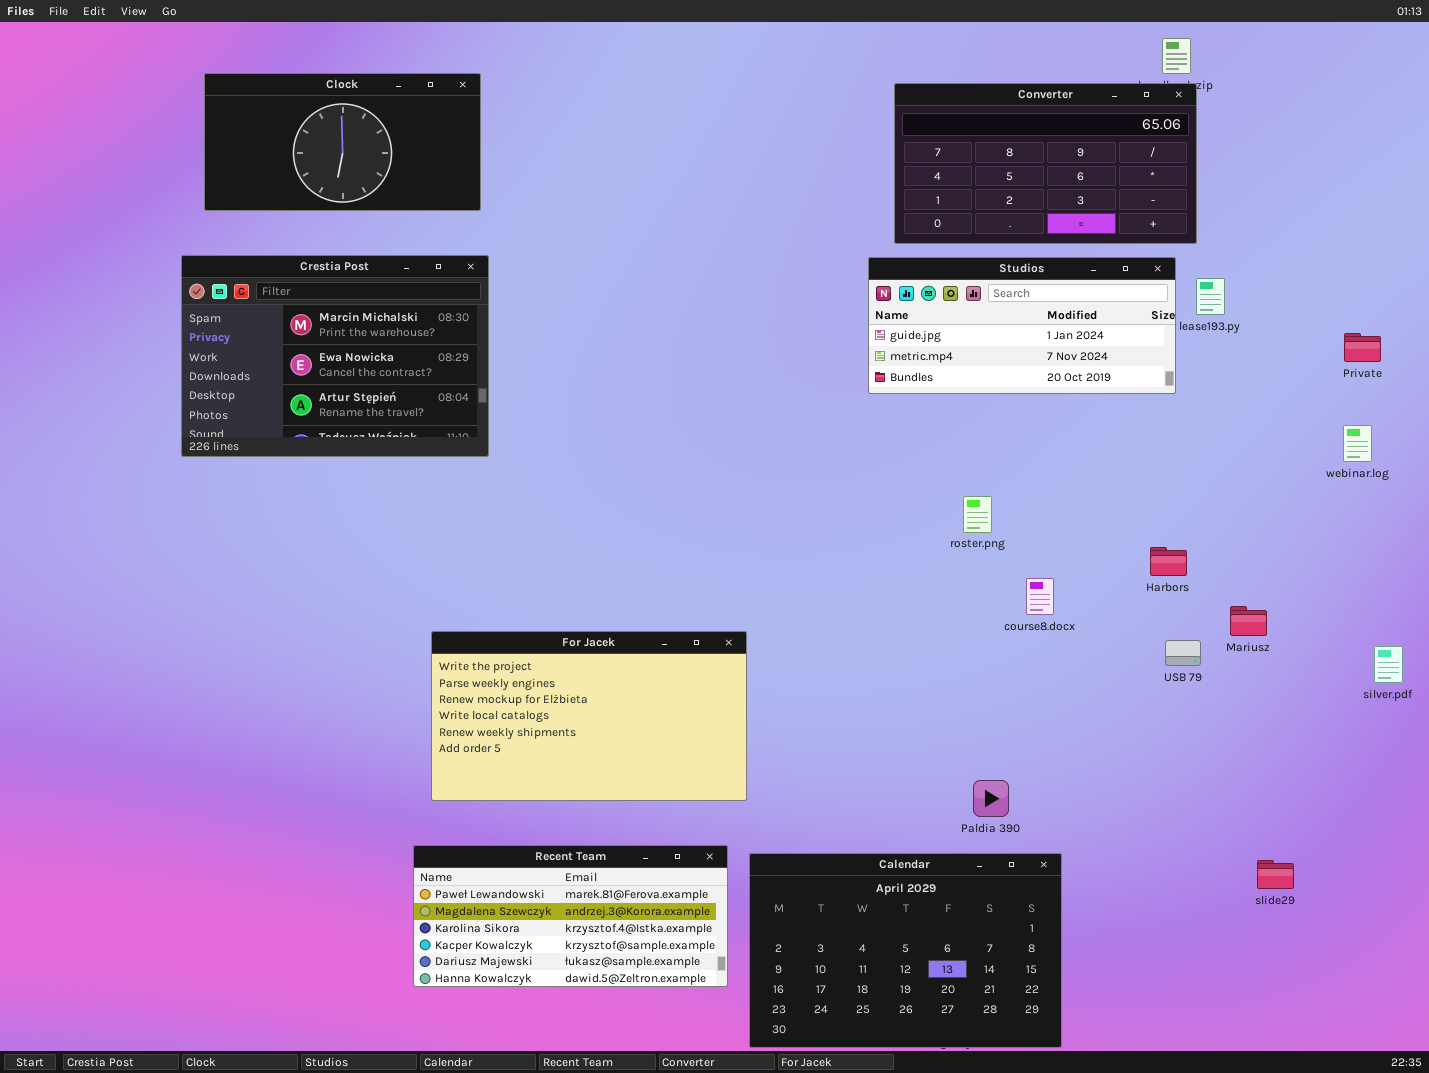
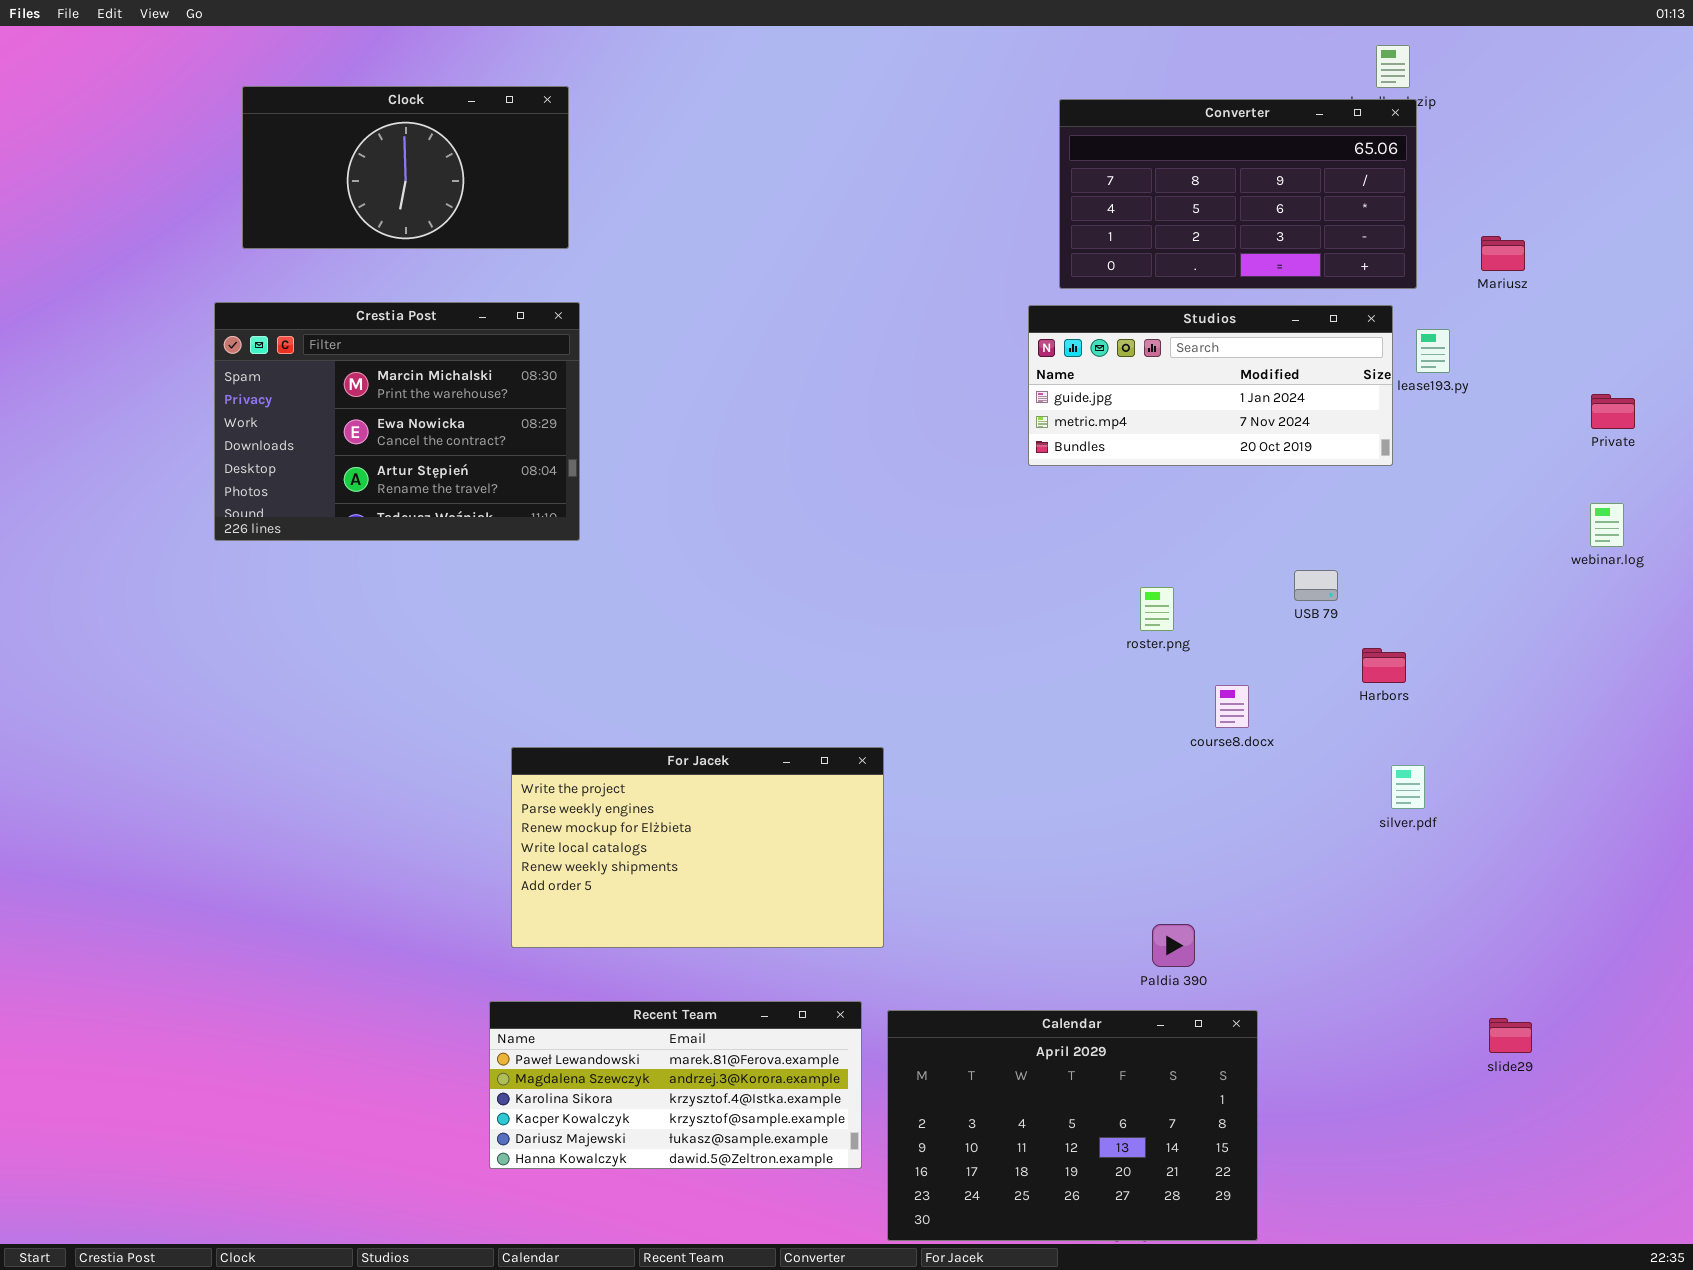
Mariusz: [1230,606,1267,636] -> [1481,236,1525,271], moved
USB 79: [1165,640,1201,666] -> [1294,570,1338,601], moved
silver.pdf: [1374,646,1403,683] -> [1391,765,1425,809], moved

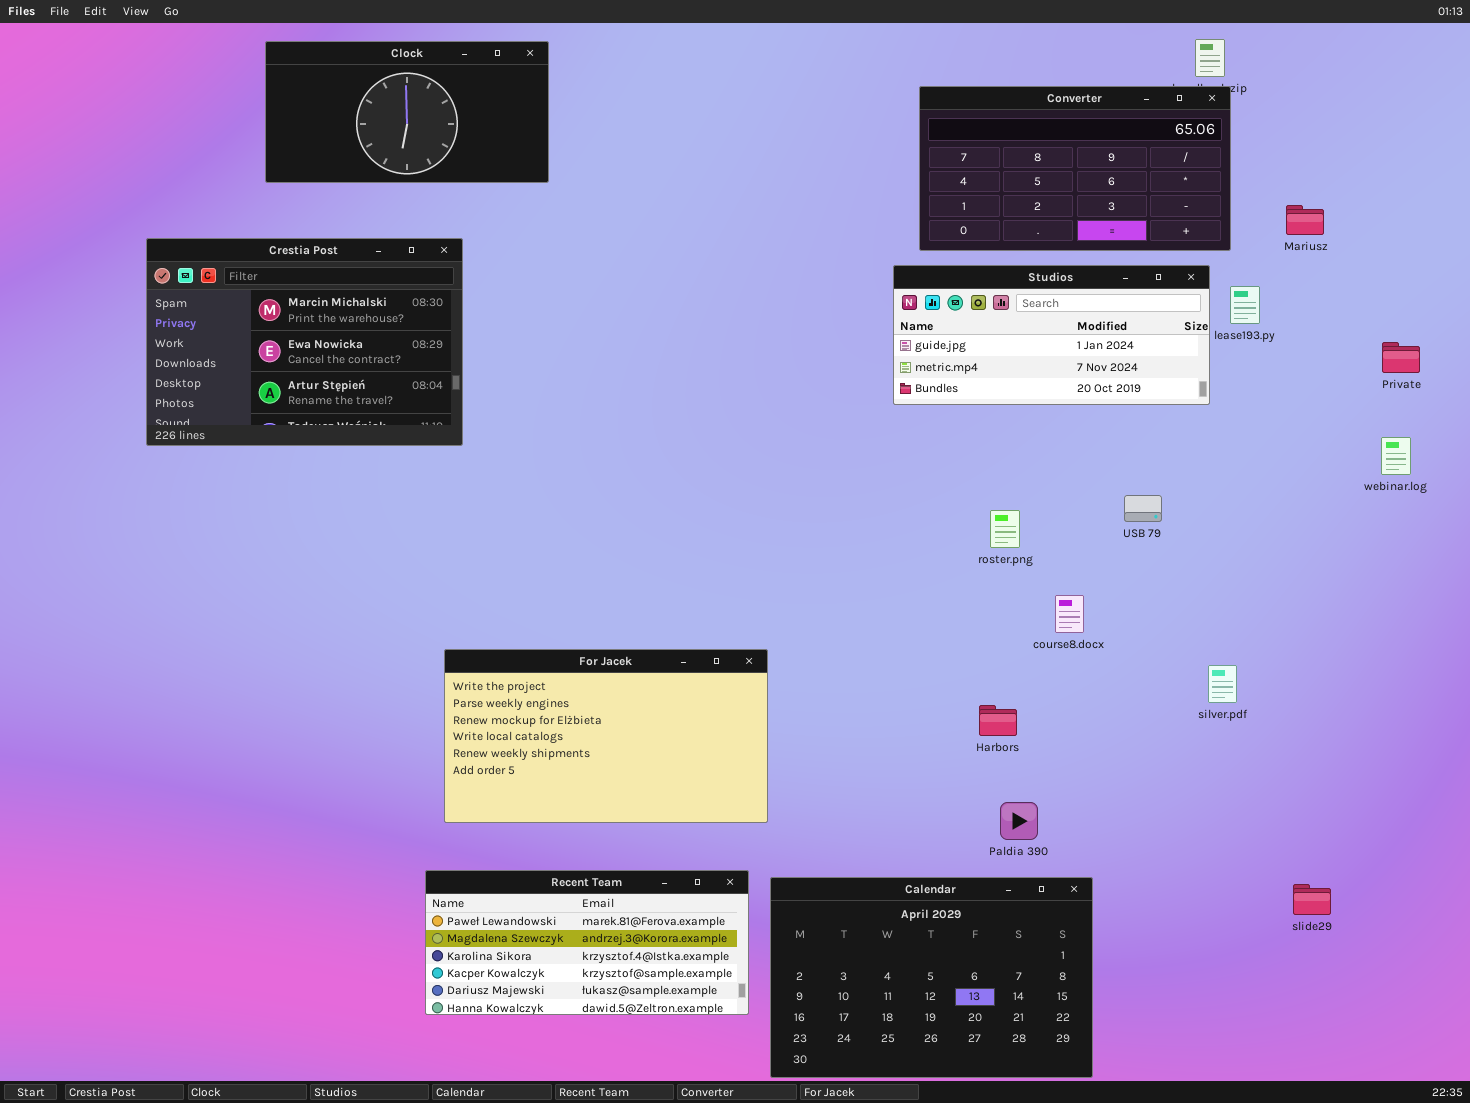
Clock: [242,86,569,249] -> [265,41,549,183], moved
Crestia Post: [214,302,580,541] -> [146,238,463,446], moved
Harbors: [1362,648,1406,683] -> [979,705,1017,736], moved

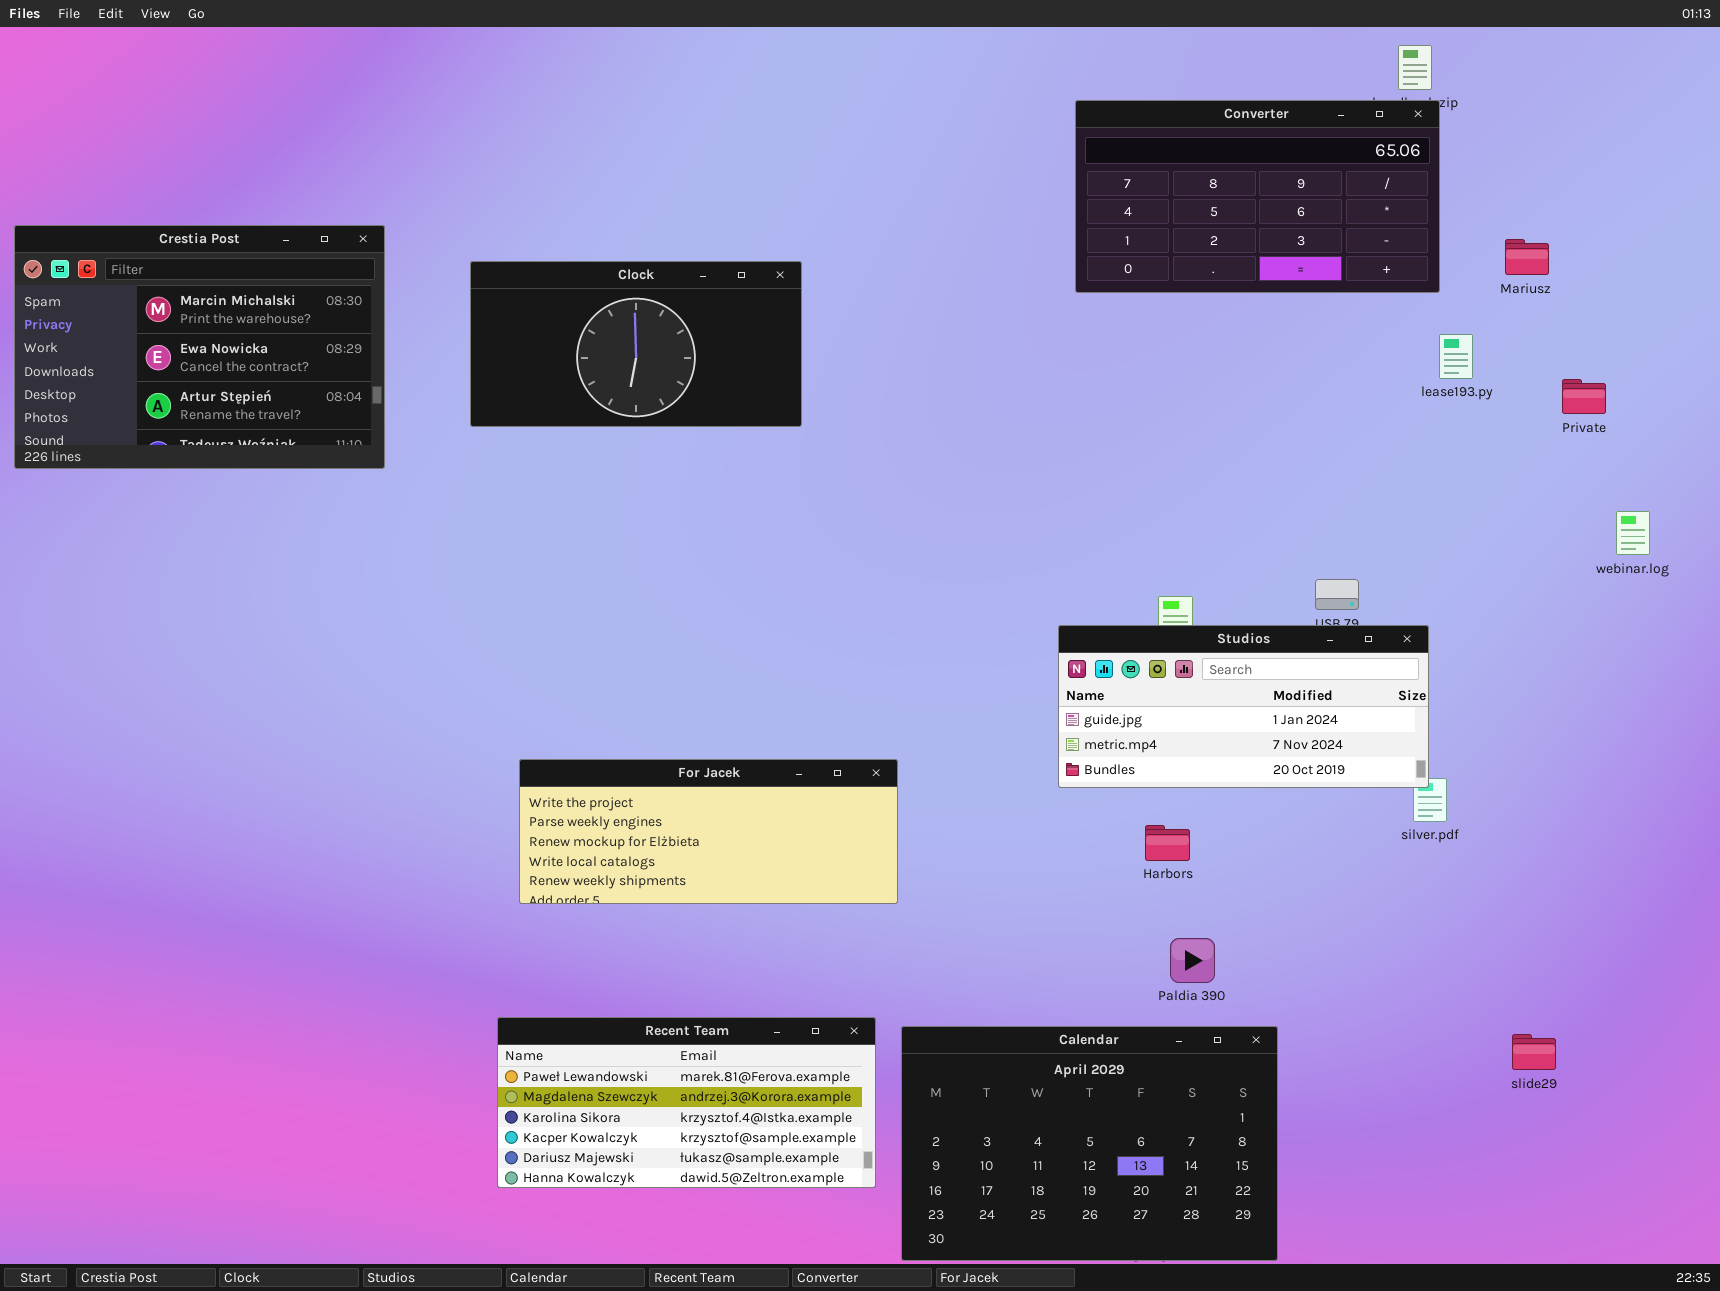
Clock: [265,41,549,183] -> [470,261,802,427], moved
Crestia Post: [146,238,463,446] -> [14,225,385,469], moved
Studios: [893,265,1210,405] -> [1058,625,1429,788], moved
Private: [1382,342,1420,373] -> [1562,379,1606,414], moved
For Jacek: [444,649,768,823] -> [519,759,898,904], resized

